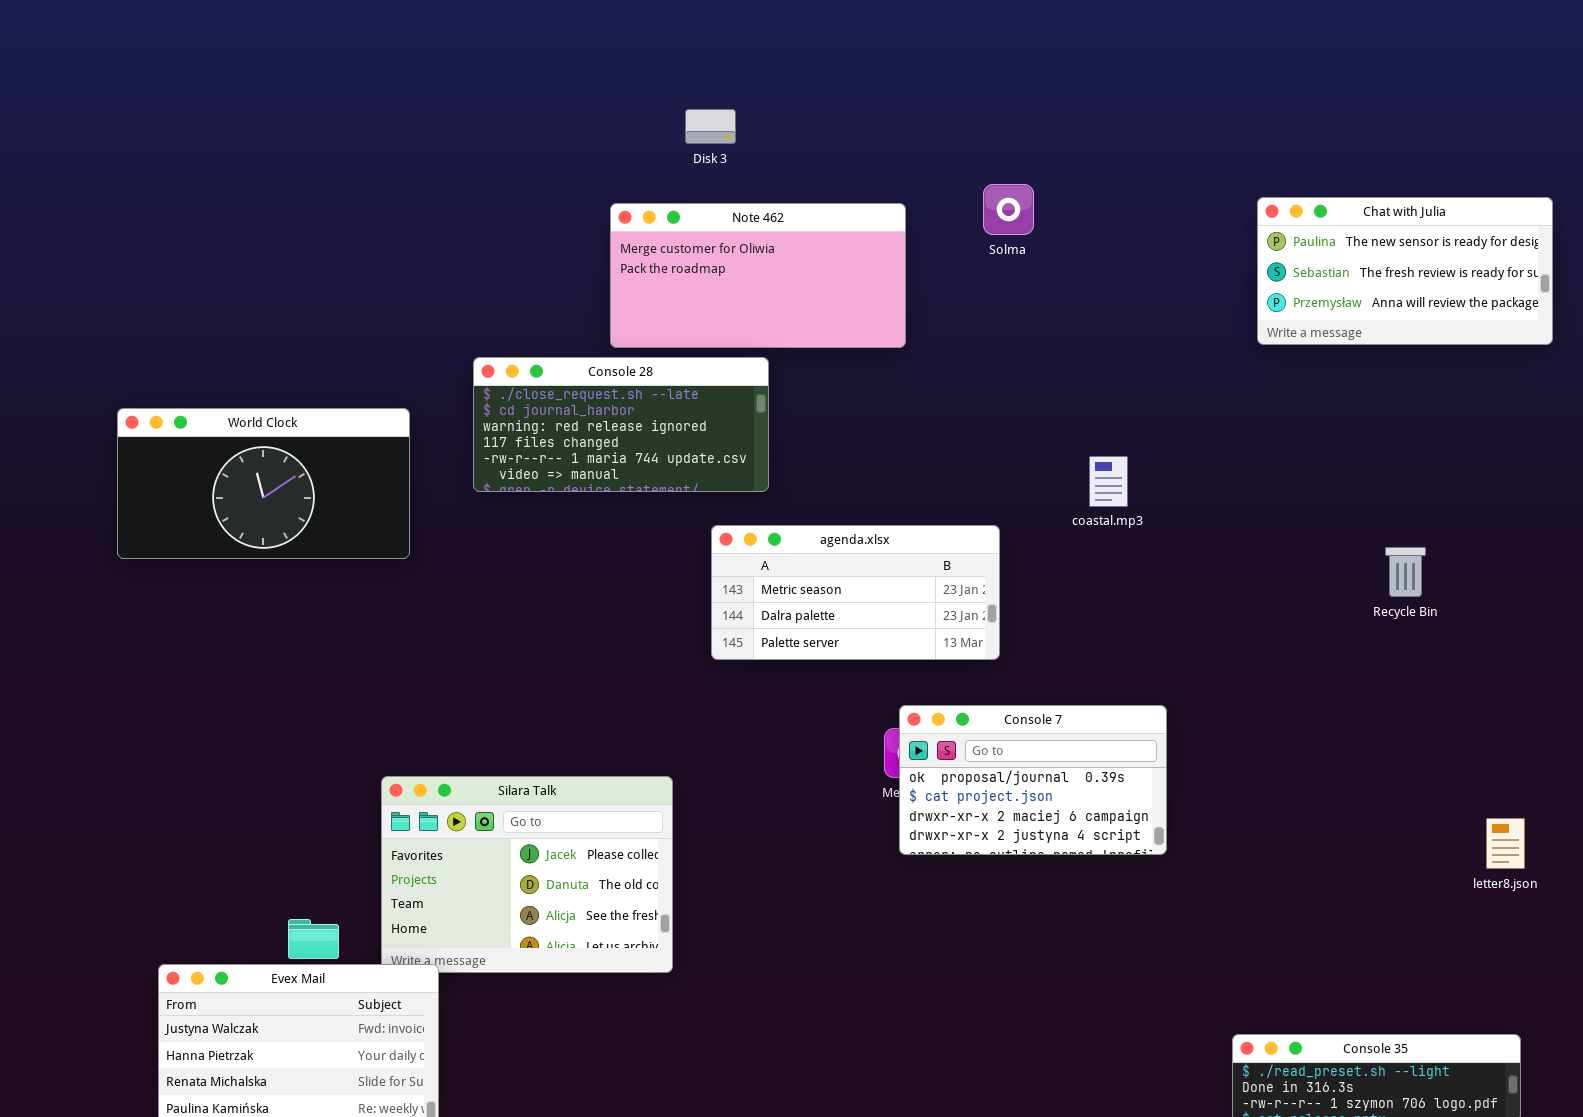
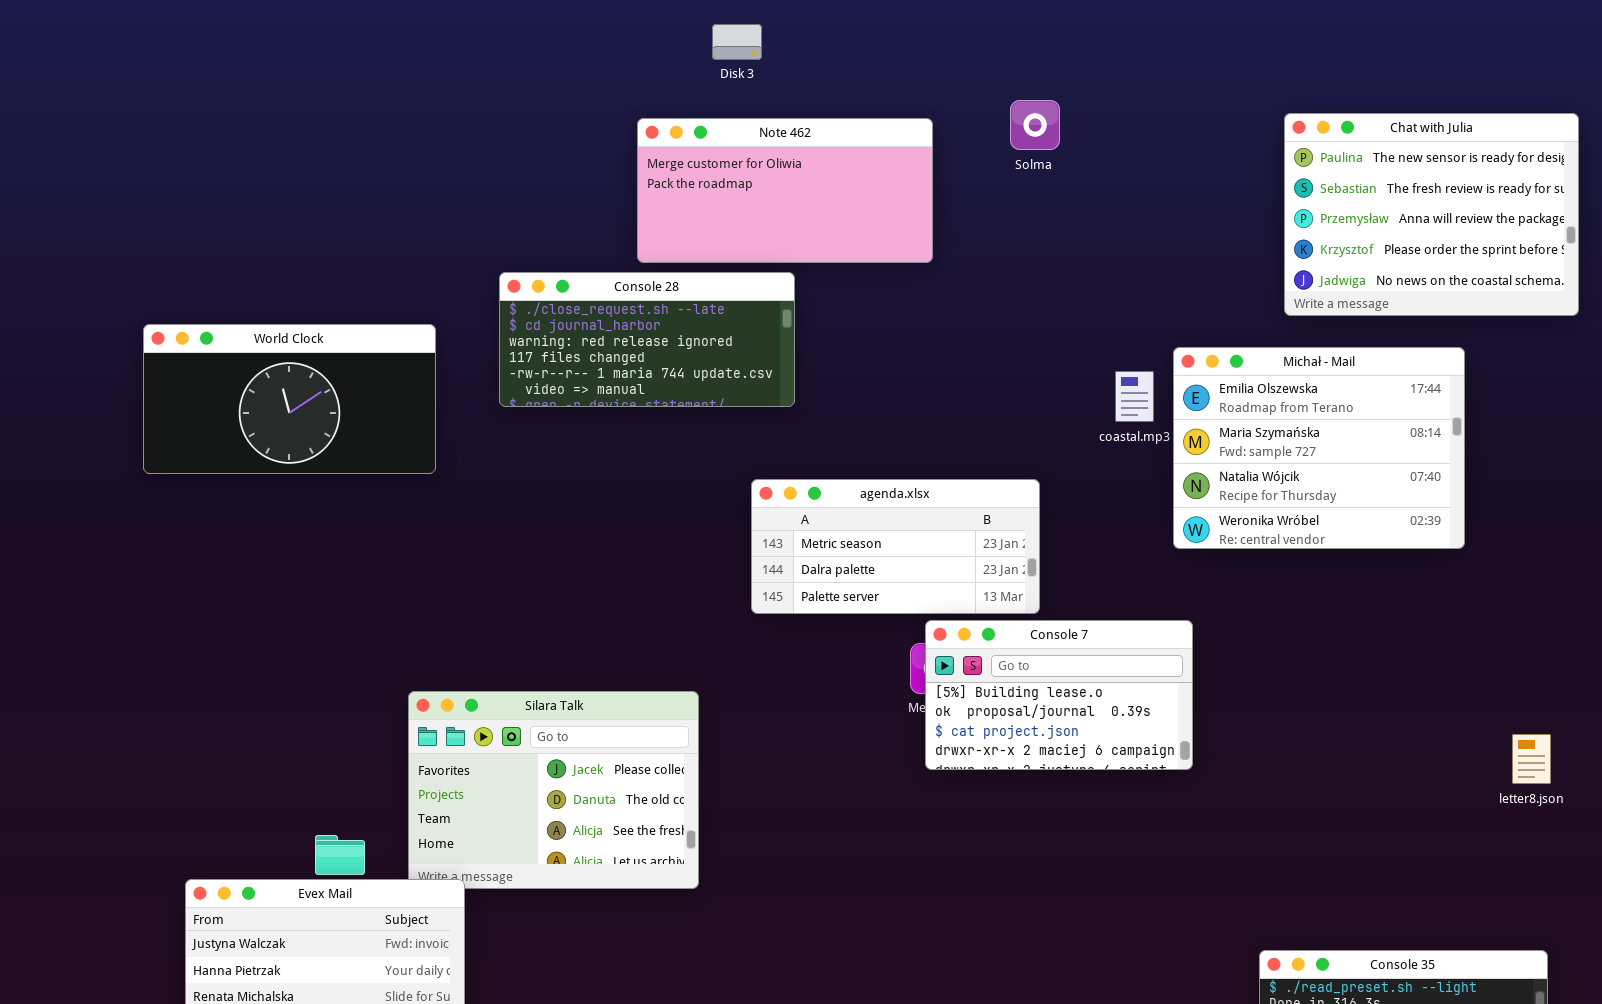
Chat with Julia: [1257,197,1553,345] -> [1284,113,1579,316], resized
Michał - Mail: none -> [1173,347,1465,549], opened
agenda.xlsx: [711,525,1000,660] -> [751,479,1040,614], moved
Console 7: [899,705,1167,855] -> [925,620,1193,770], scrolled up 1 row

